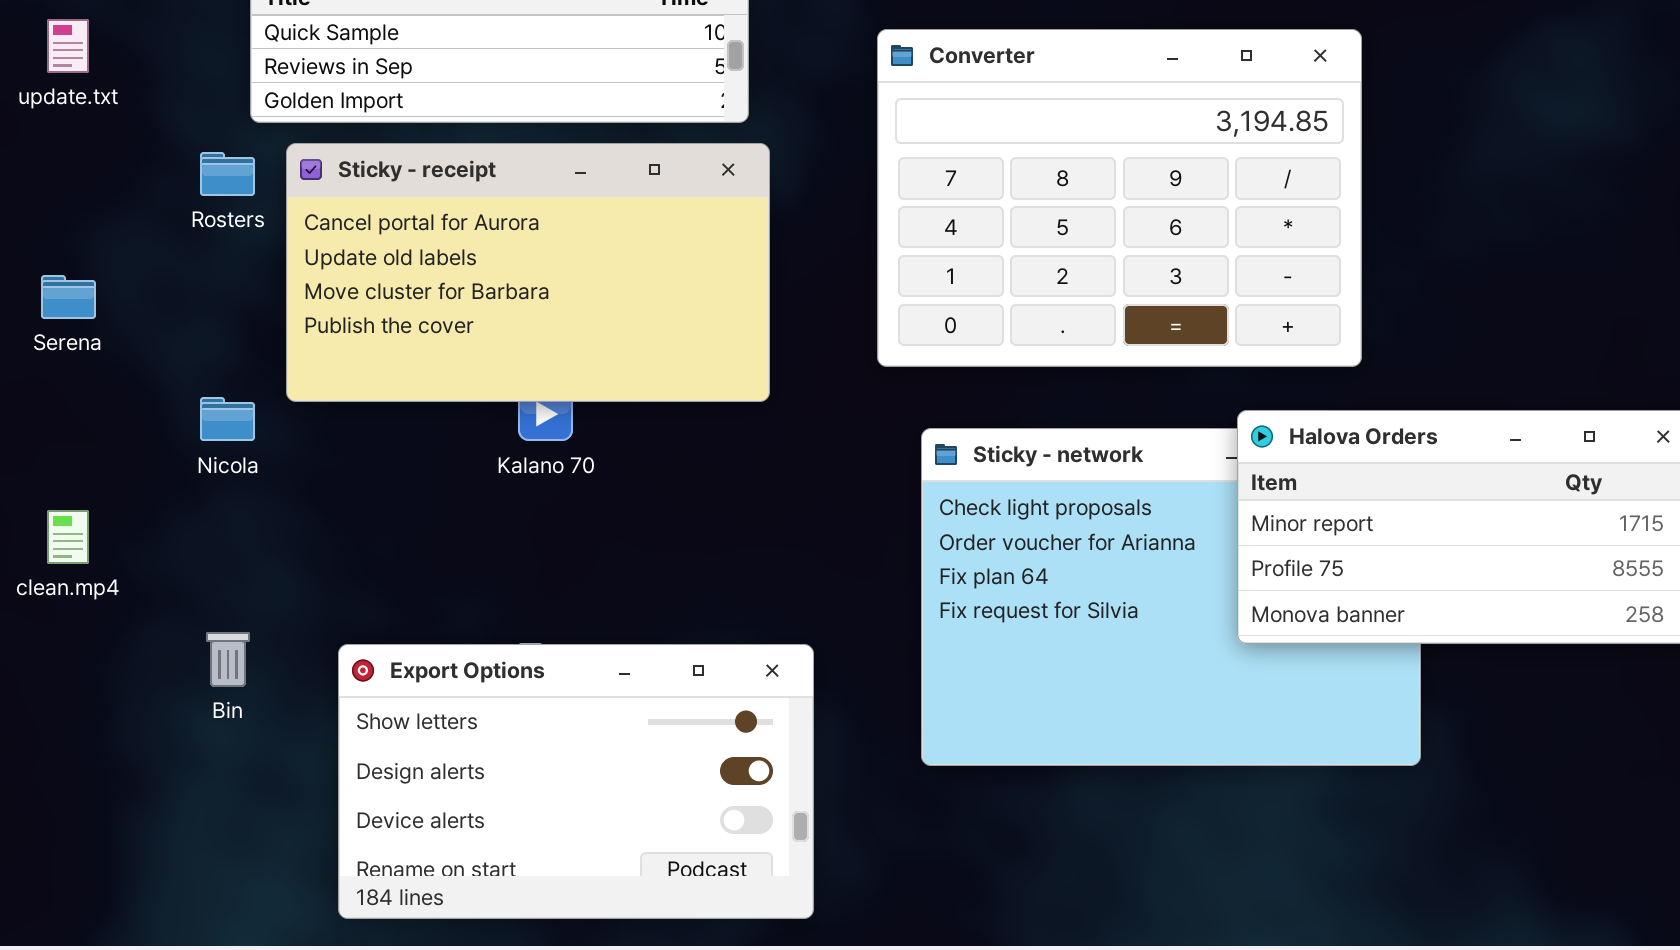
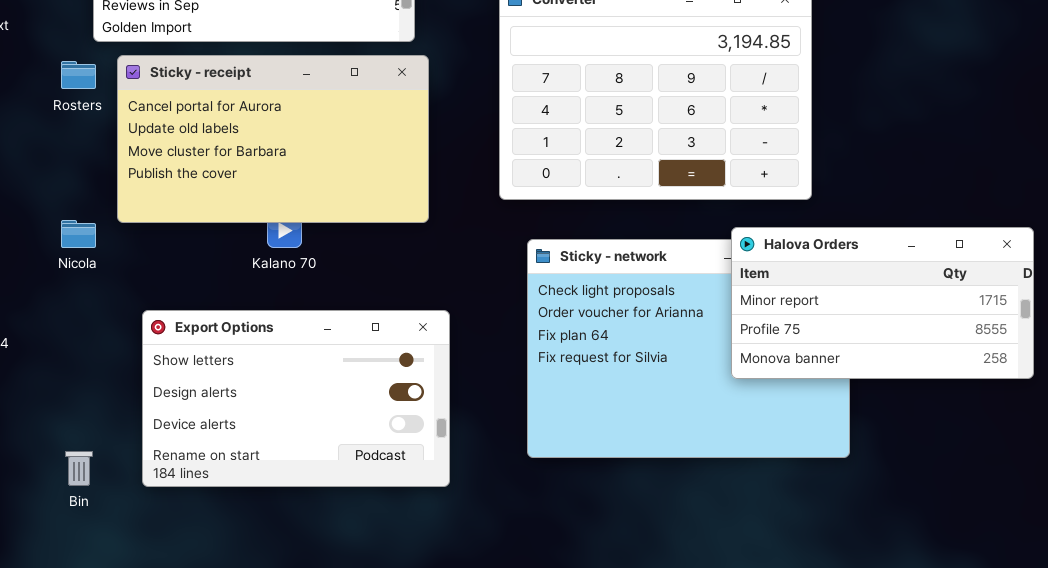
Bin: [206,632,250,687] -> [65,451,93,486], moved
Export Options: [338,644,814,919] -> [142,310,450,487], moved

